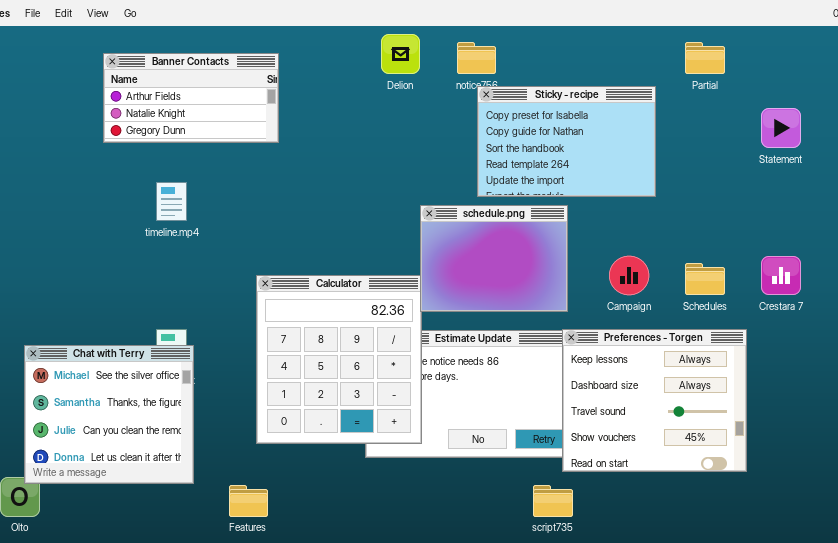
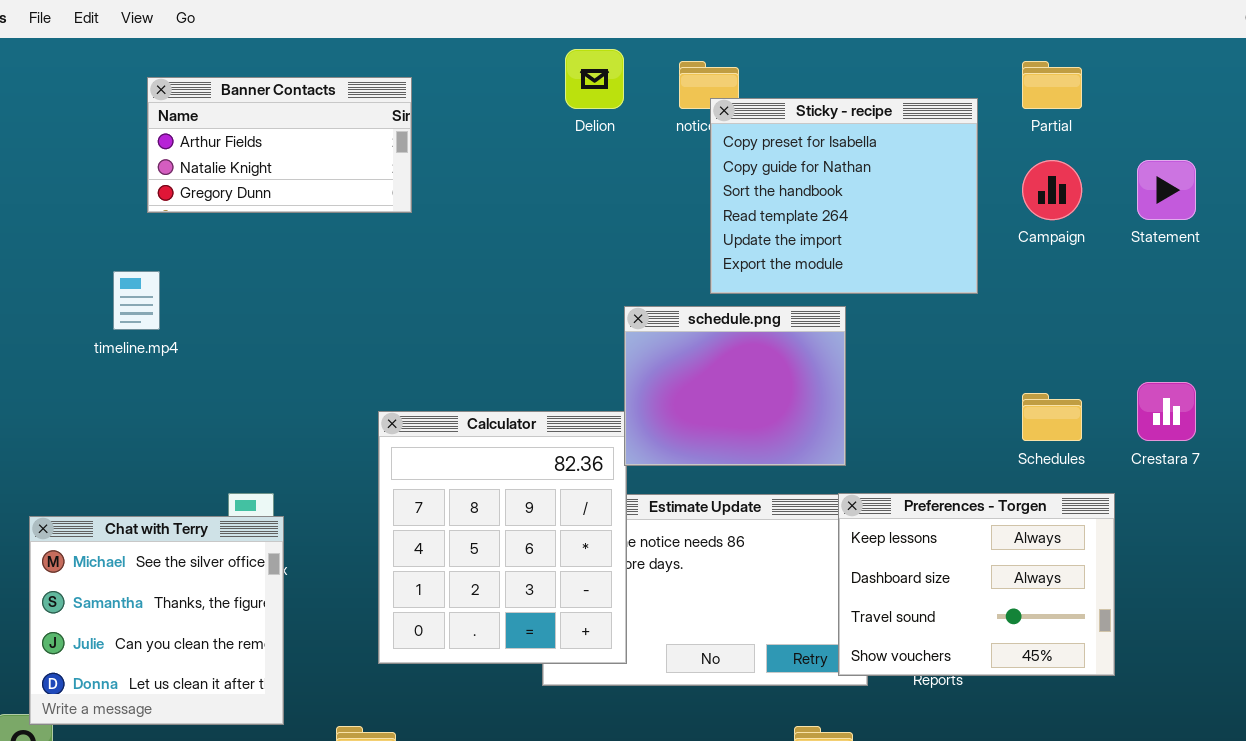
Sticky - recipe: [477,86,656,197] -> [710,98,978,294], resized
timeline.mp4: [156,182,187,221] -> [113,271,160,330], moved
Campaign: [609,256,649,295] -> [1022,160,1082,220], moved
Preferences - Torgen: [562,329,747,472] -> [838,493,1115,676], resized

